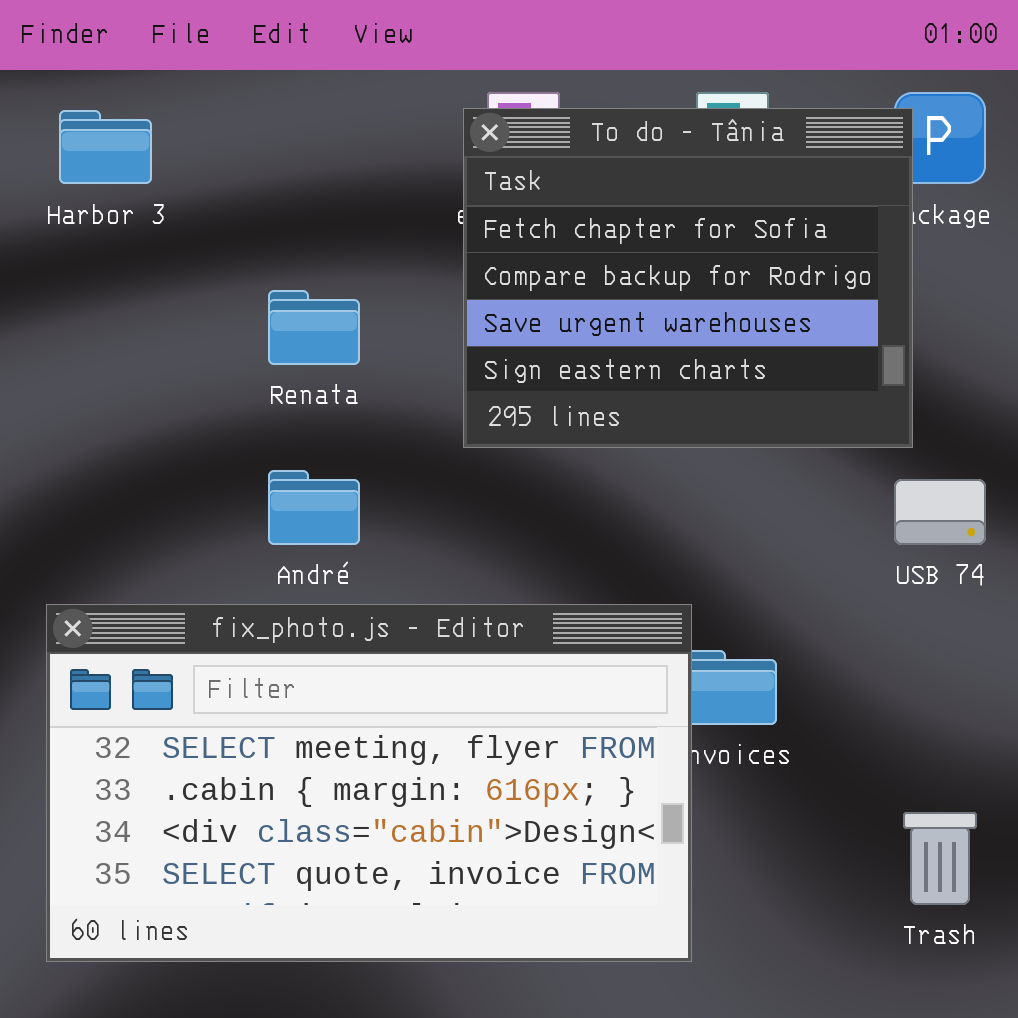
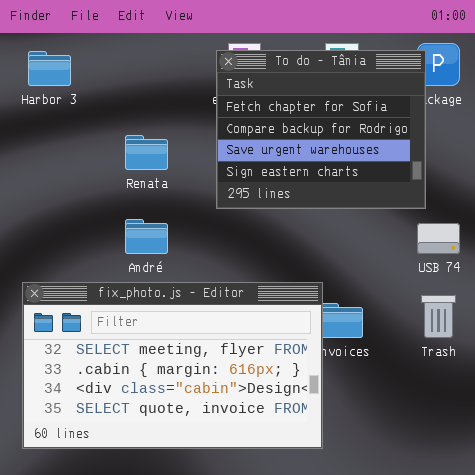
Trash: [903,812,977,905] -> [421,295,456,338], moved

